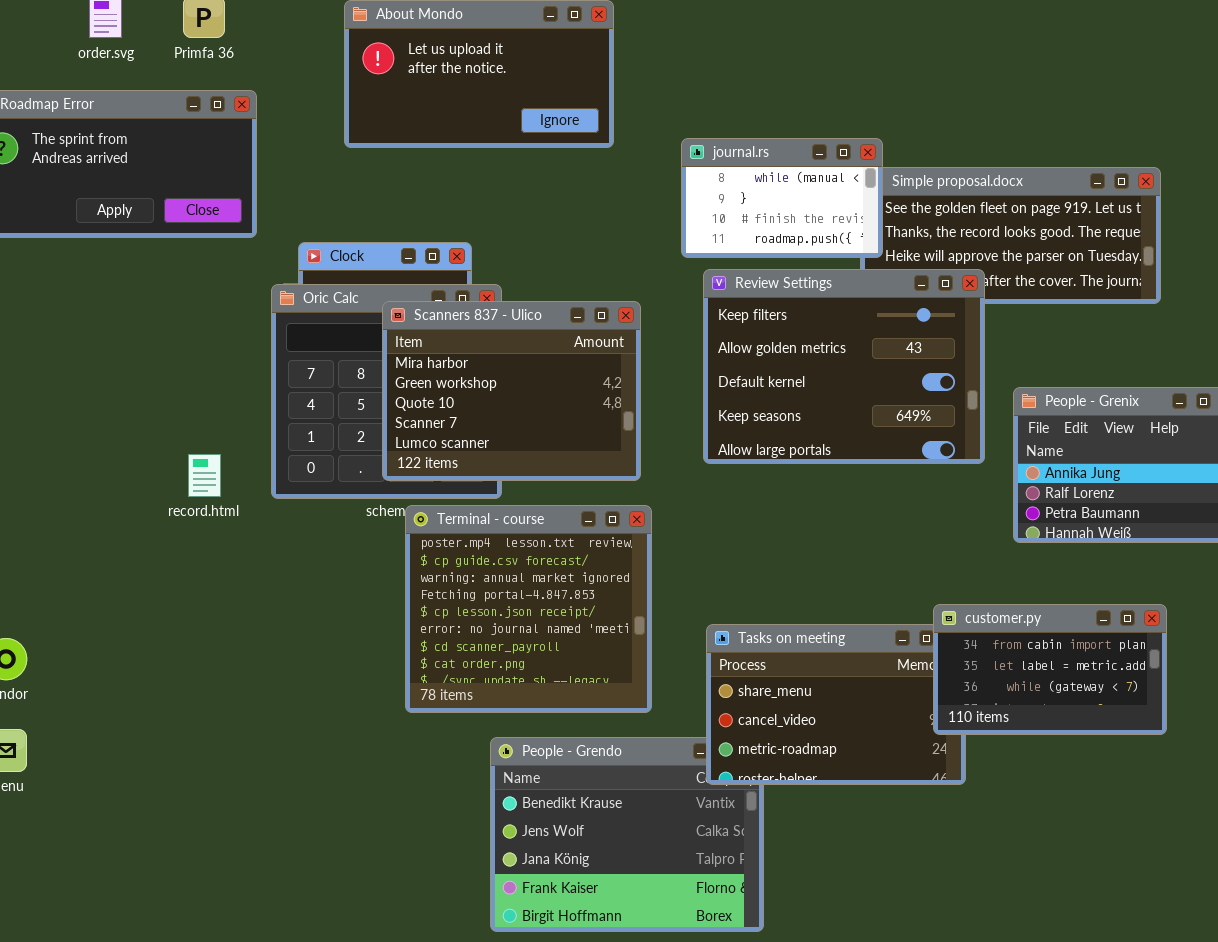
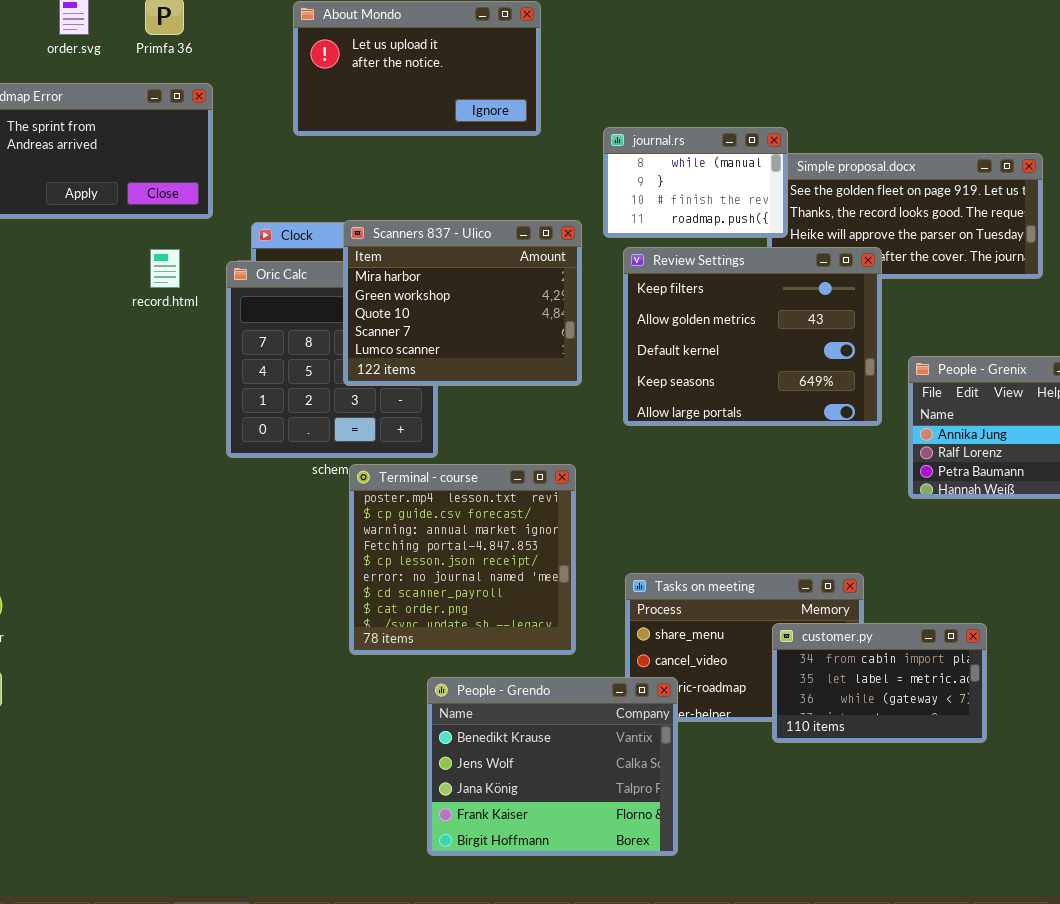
Scanners 837 - Ulico: [382,301,641,481] -> [343,220,582,386], moved
record.html: [188,454,221,497] -> [150,249,180,288], moved
customer.py: [933,604,1167,735] -> [772,623,987,743], moved
People - Grendo: [490,737,764,932] -> [427,677,678,856], raised

